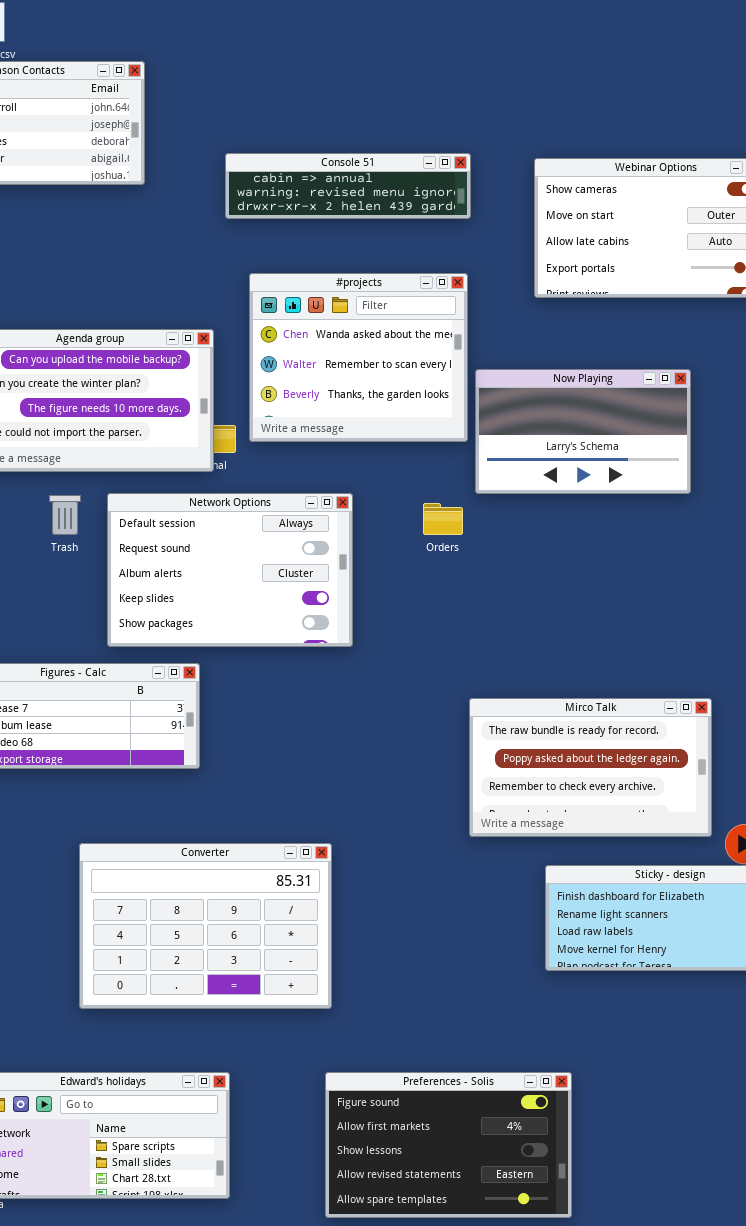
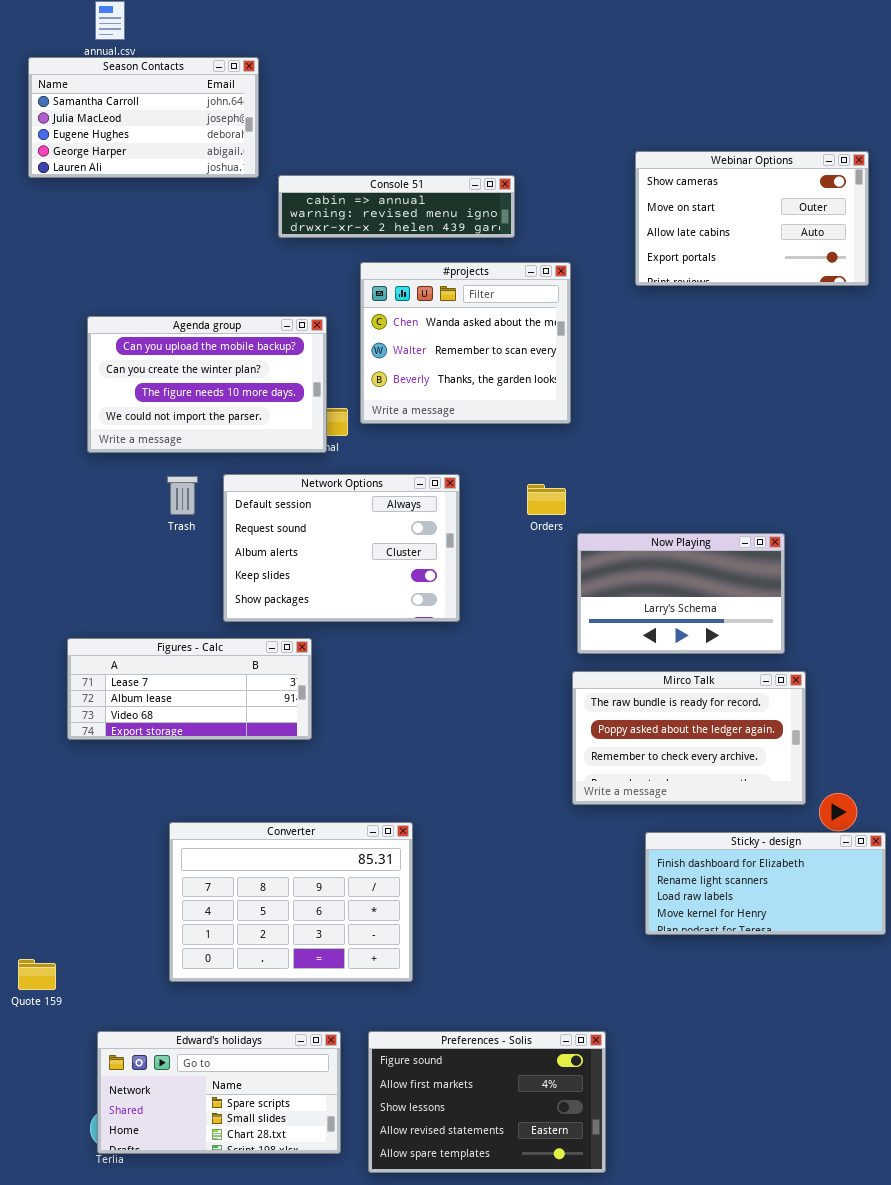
Console 51: [225,153,471,219] -> [278,175,515,238], moved
Now Playing: [475,369,691,494] -> [577,533,785,654], moved
Converter: [79,843,332,1009] -> [169,822,413,982], moved
Preferences - Solis: [325,1072,572,1218] -> [368,1031,606,1173], moved

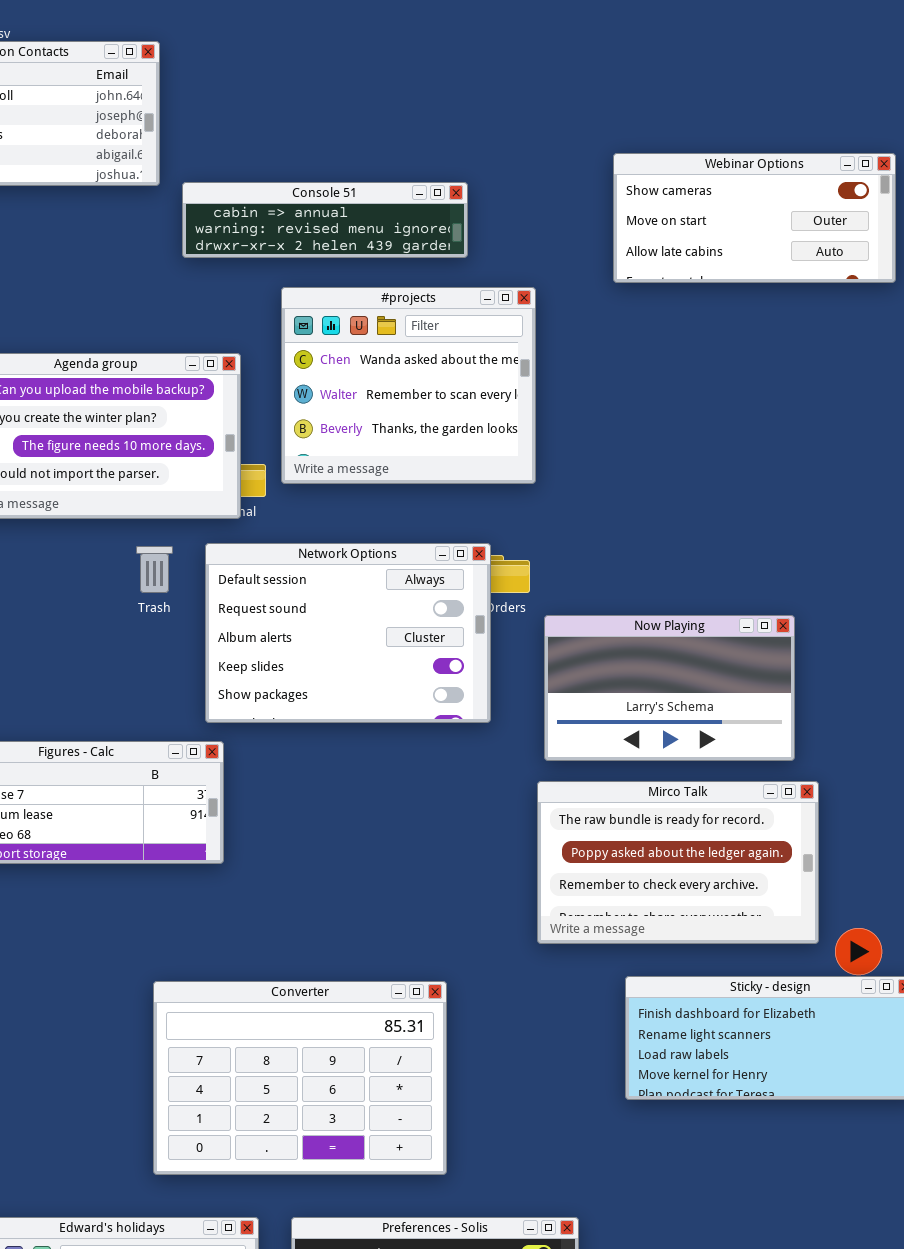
Webinar Options: [635,151,869,286] -> [613,153,896,283], resized
Network Options: [223,474,460,622] -> [205,543,491,723], moved
Trash: [167,476,198,515] -> [136,546,173,593], moved
Converter: [169,822,413,982] -> [153,981,447,1175], moved

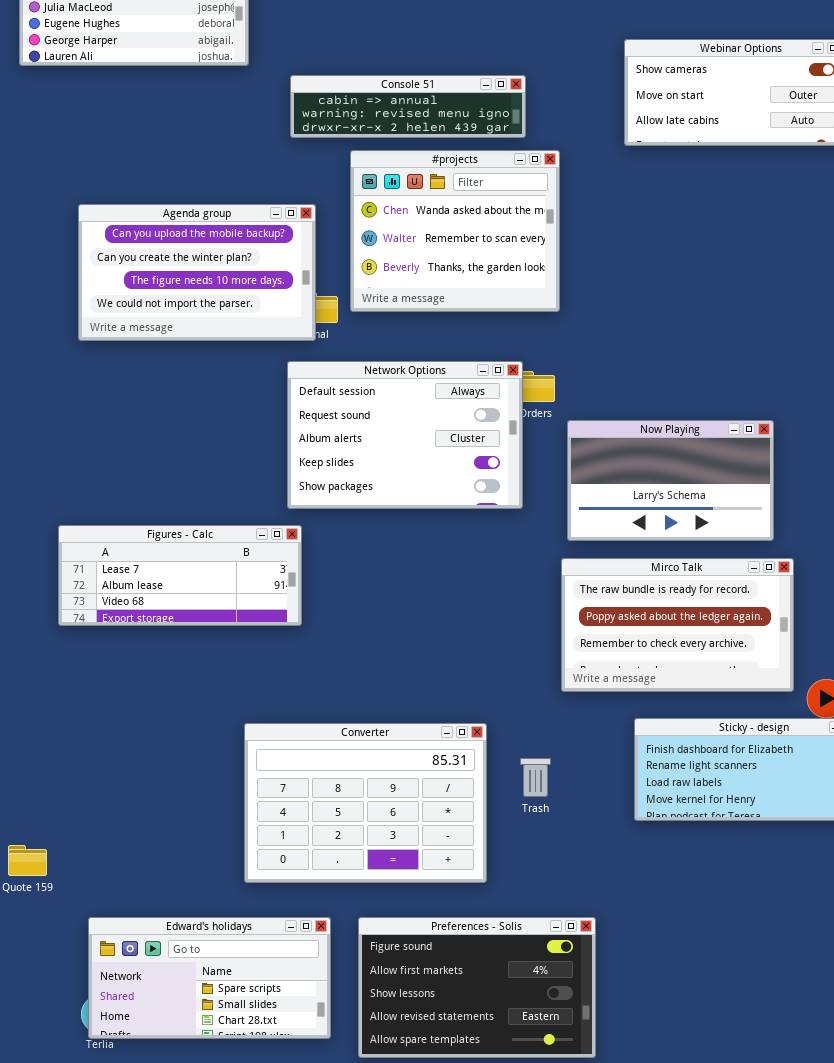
Console 51: [182,182,468,258] -> [290,75,526,138], moved
Trash: [136,546,173,593] -> [520,758,551,797], moved

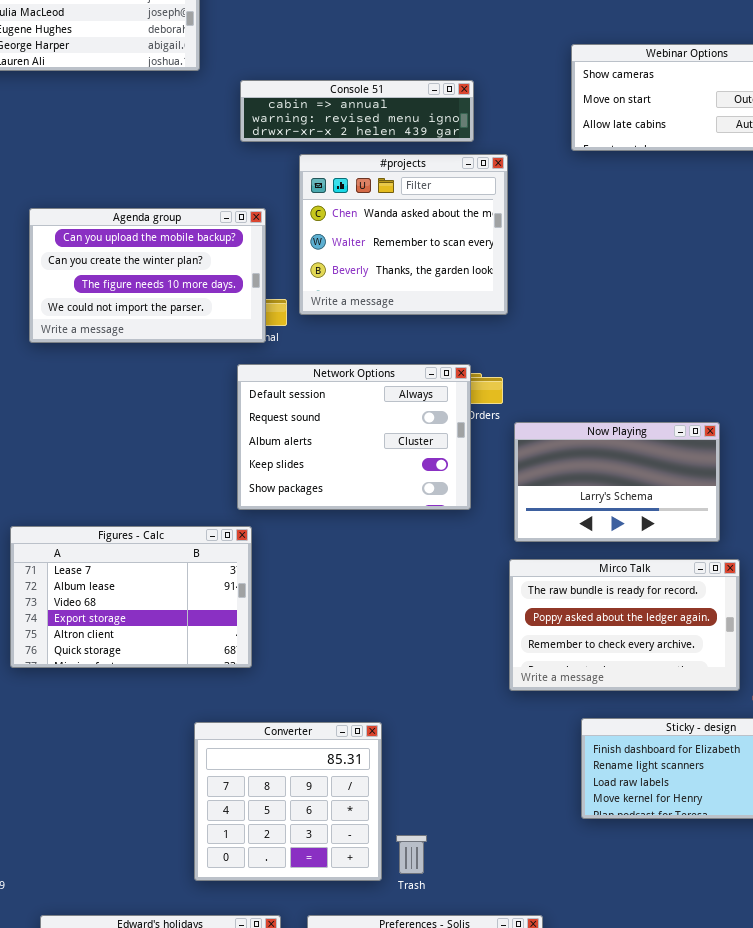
Figures - Calc: [58,525,302,626] -> [10,526,252,668], resized
Converter: [244,723,487,883] -> [194,722,382,881], resized
Trash: [520,758,551,797] -> [396,835,427,874], moved

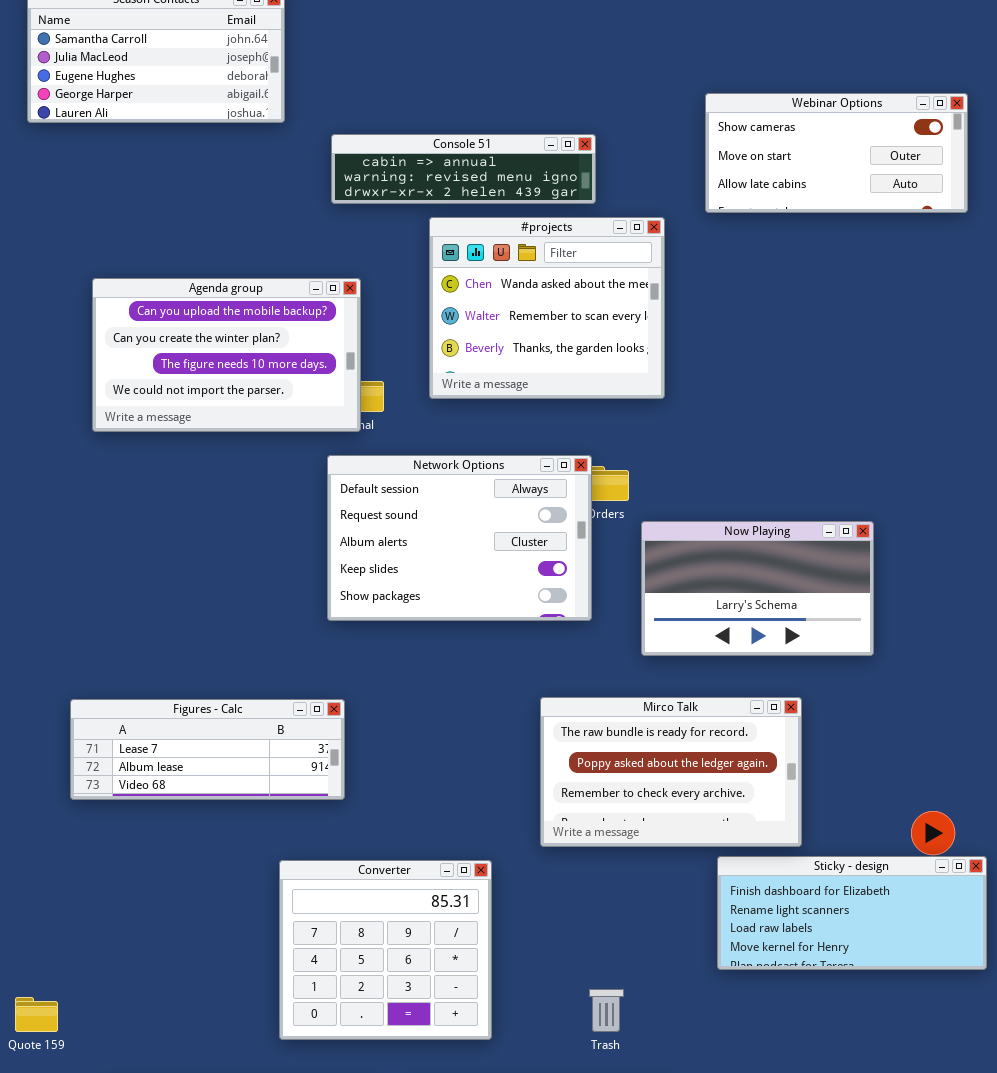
#projects: [299,154,508,315] -> [429,217,665,399], moved
Figures - Calc: [10,526,252,668] -> [70,699,345,800], resized
Mirco Talk: [509,559,740,691] -> [540,697,802,847], moved
Trash: [396,835,427,874] -> [589,989,624,1032], moved

